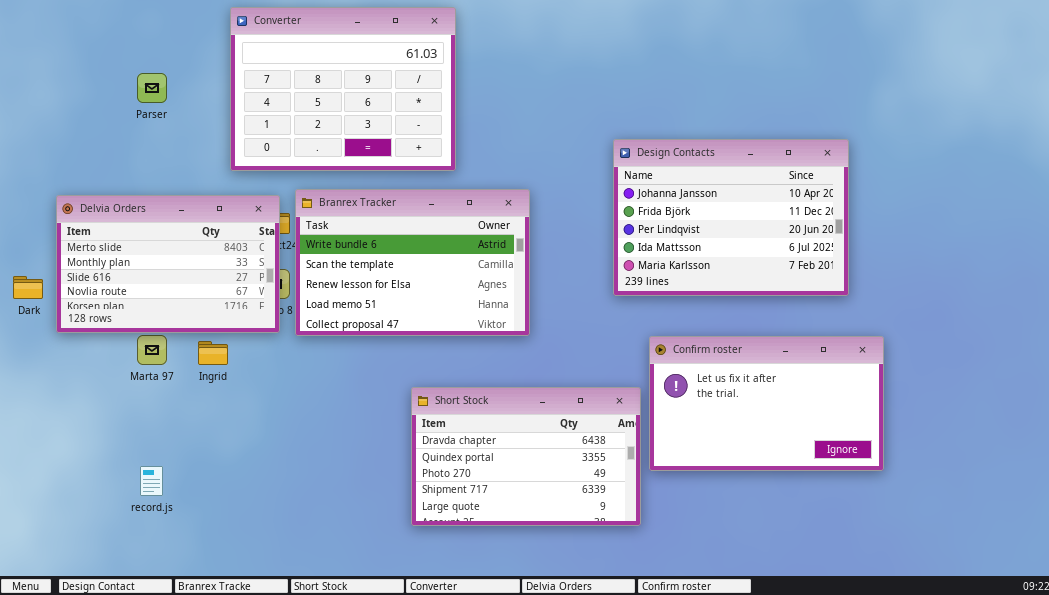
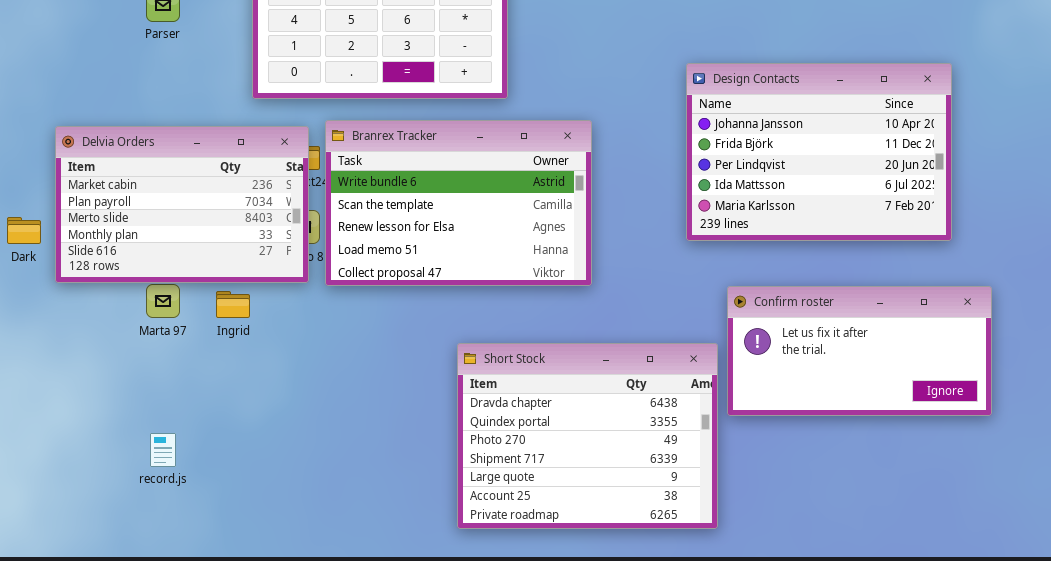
Delvia Orders: [56,195,280,333] -> [55,126,309,283], scrolled up 2 rows
Confirm roster: [649,336,884,471] -> [727,286,992,416], resized
Short Stock: [411,387,641,526] -> [457,343,718,529], resized

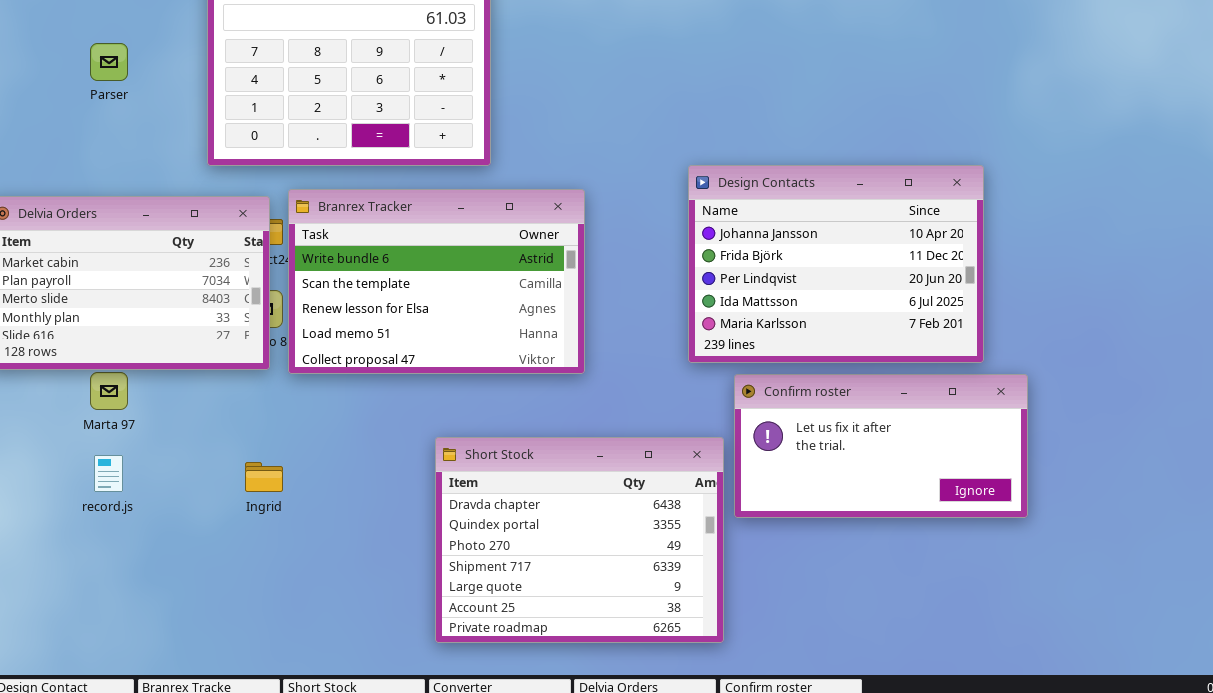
Design Contacts: [686,63,952,241] -> [688,165,984,363], moved
Ingrid: [216,291,250,318] -> [245,462,283,492], moved
record.js: [150,433,176,467] -> [94,455,123,492], moved

